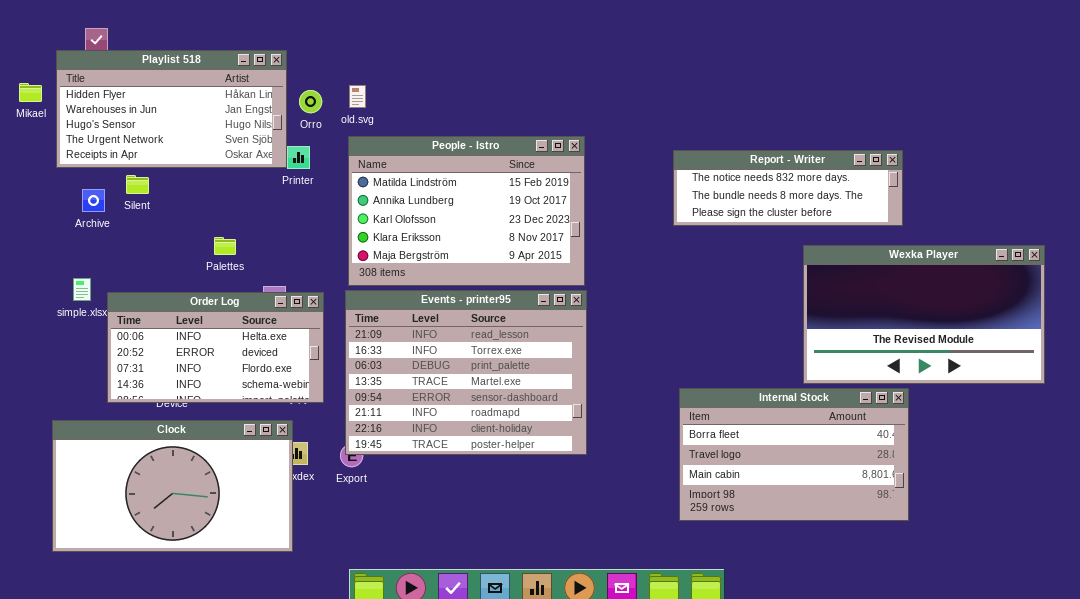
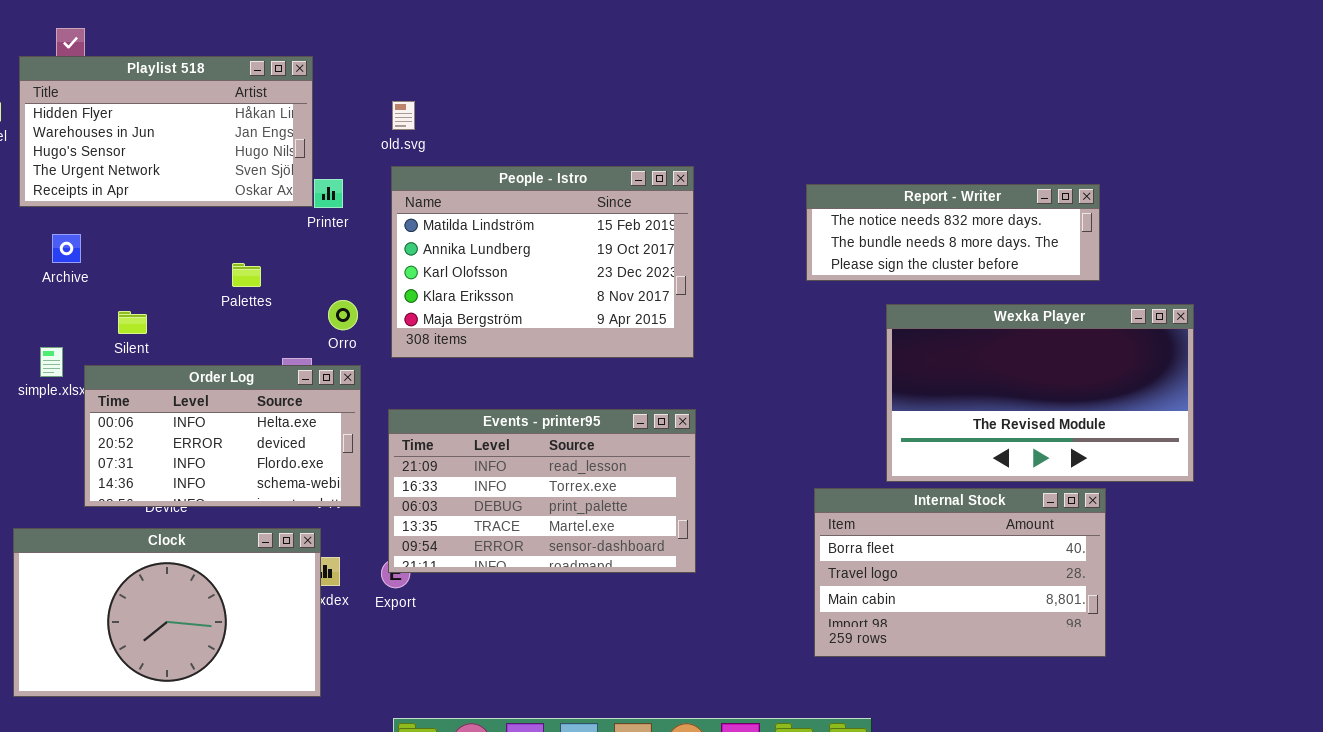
Orro: [299,90,322,113] -> [328,300,358,330], moved
Silent: [126,175,149,194] -> [118,311,147,334], moved
Palettes: [214,237,236,255] -> [232,263,261,287], moved
Wexka Player: [803,245,1045,384] -> [886,304,1194,482], moved
Events - printer95: [345,290,587,455] -> [388,409,696,573], resized

